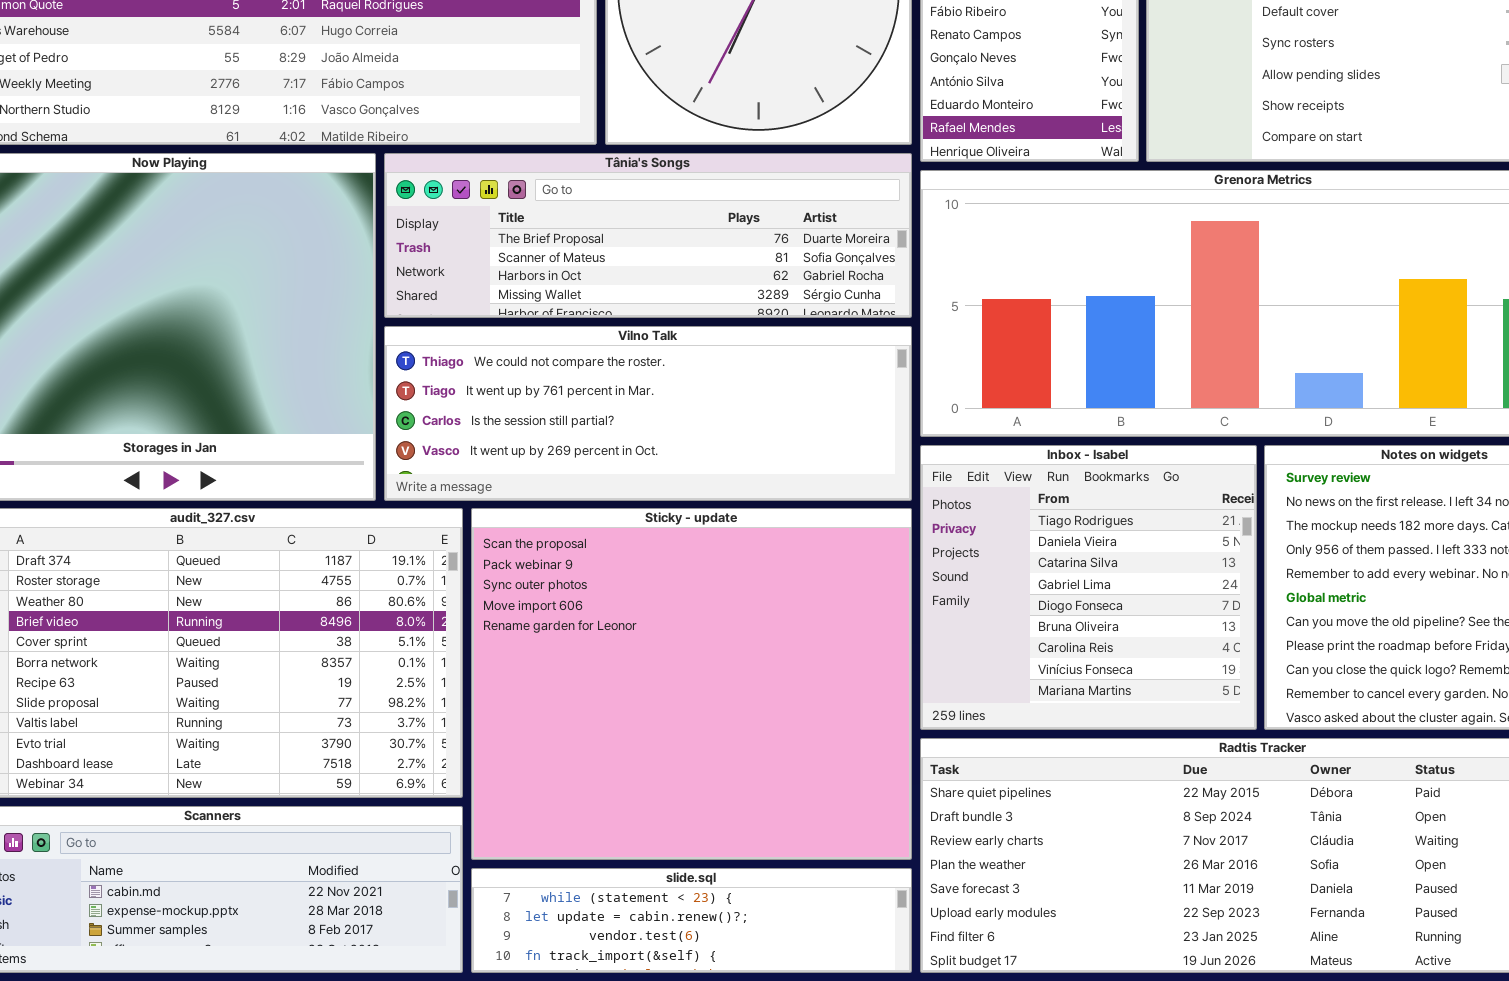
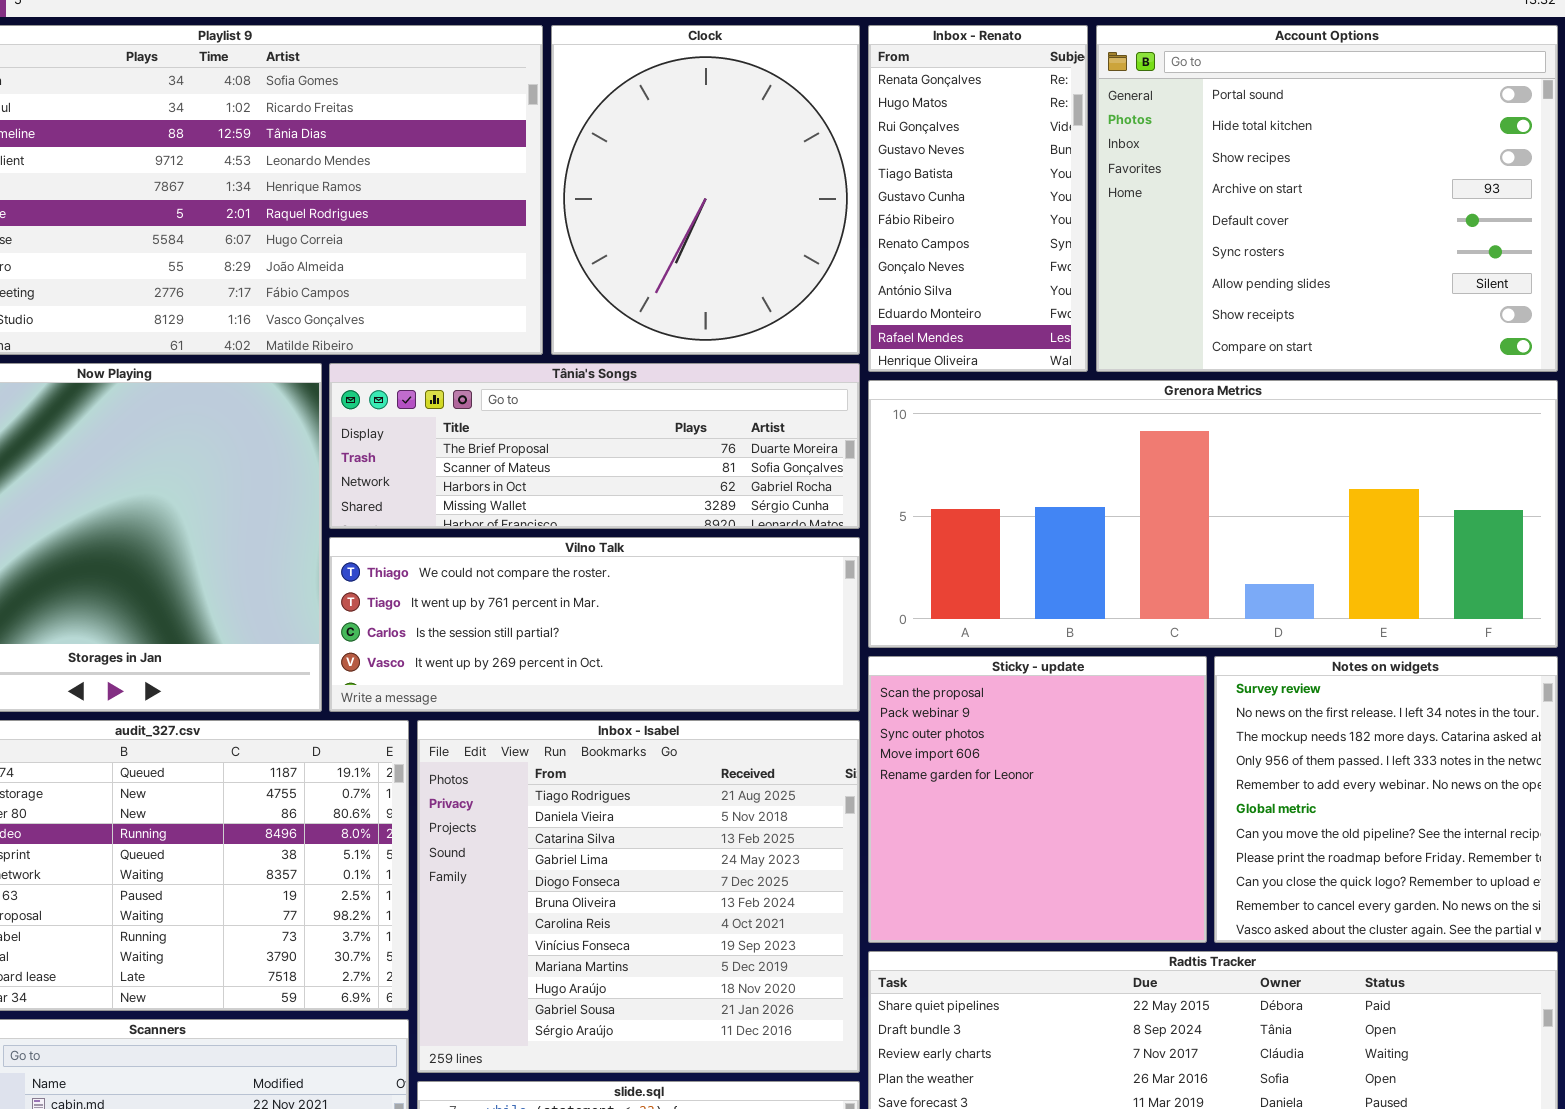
Inbox - Isabel: [920,445,1257,730] -> [417,720,860,1073], moved, resized
Sticky - update: [471,508,912,860] -> [868,656,1207,943], moved, resized

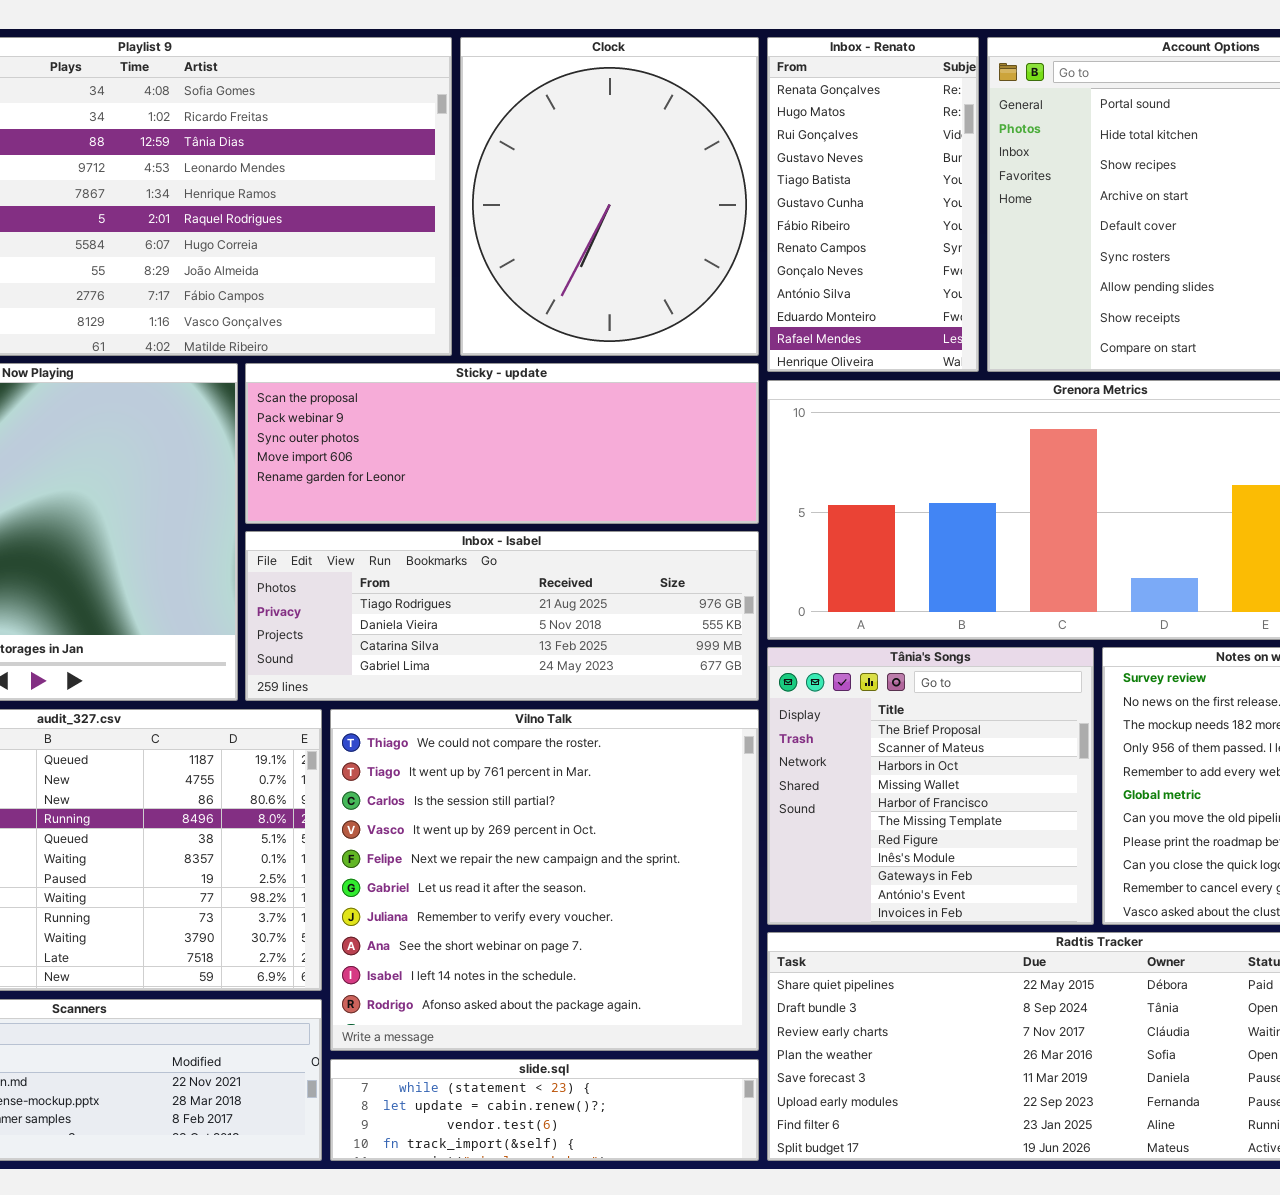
Tânia's Songs: [329,363,860,529] -> [767,647,1094,925], moved, resized
Vilno Talk: [329,537,860,712] -> [330,709,759,1051], moved, resized
Sticky - update: [868,656,1207,943] -> [245,363,759,524], moved, resized
Inbox - Isabel: [417,720,860,1073] -> [245,531,759,701], moved, resized

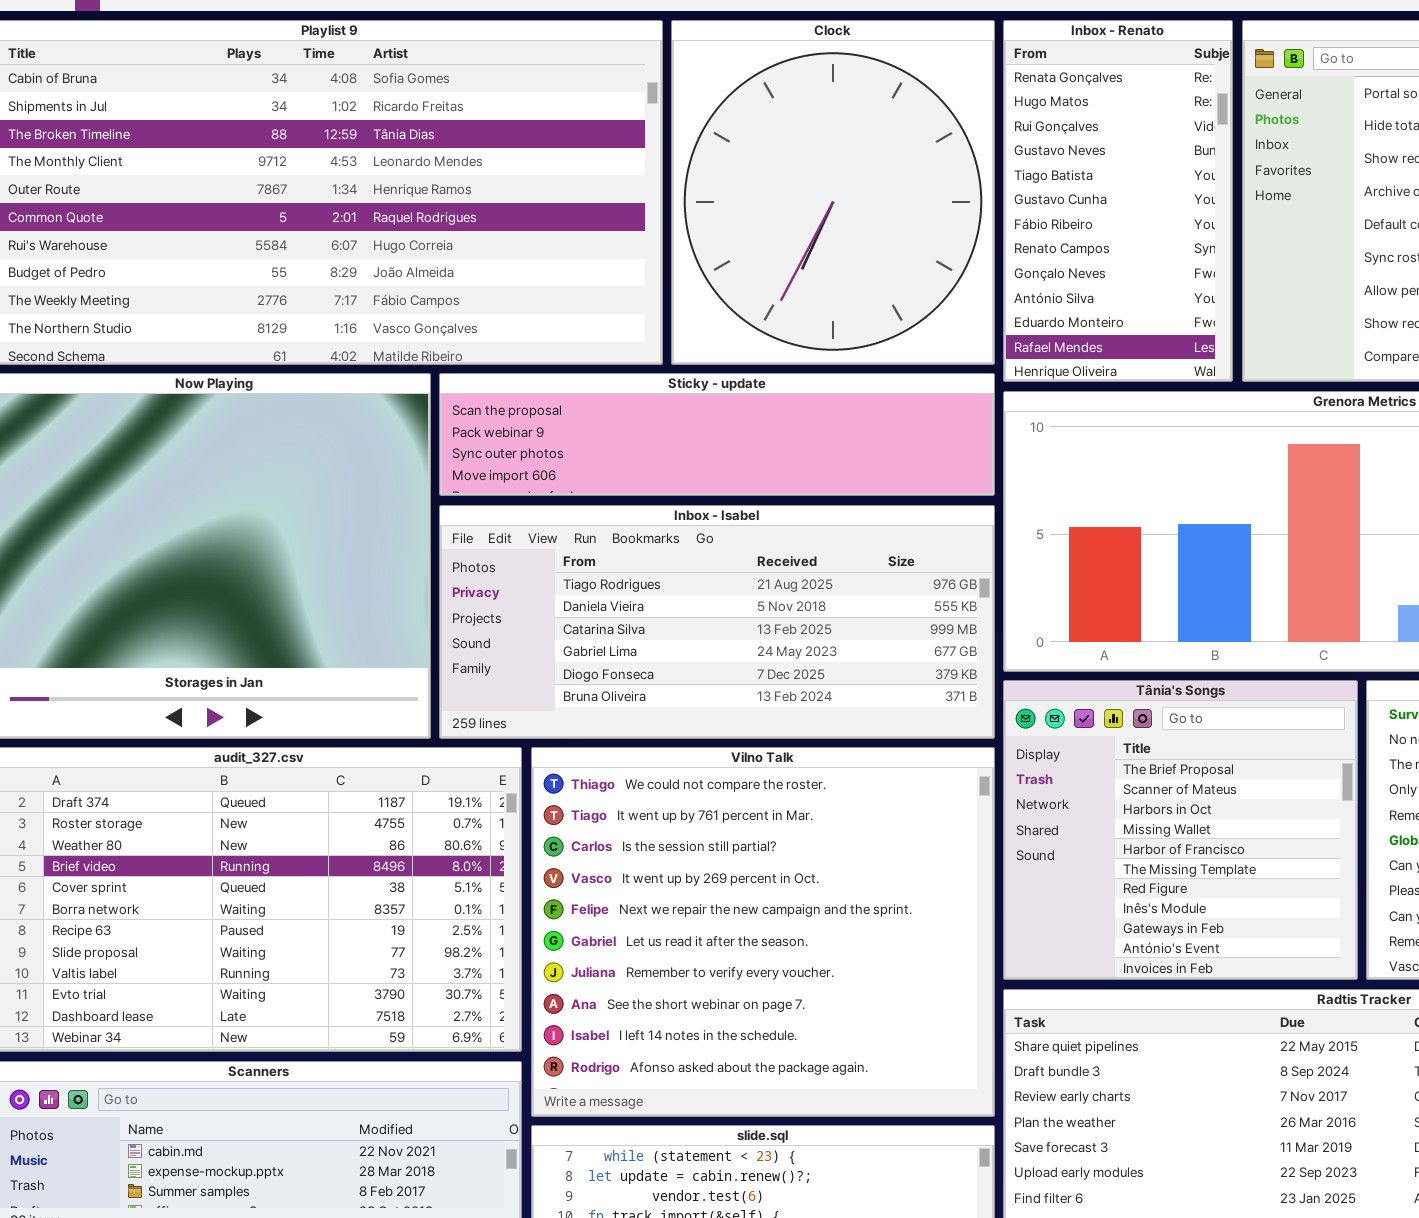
Sticky - update: [245,363,759,524] -> [439,373,995,496], resized
Inbox - Isabel: [245,531,759,701] -> [439,505,995,739], resized

